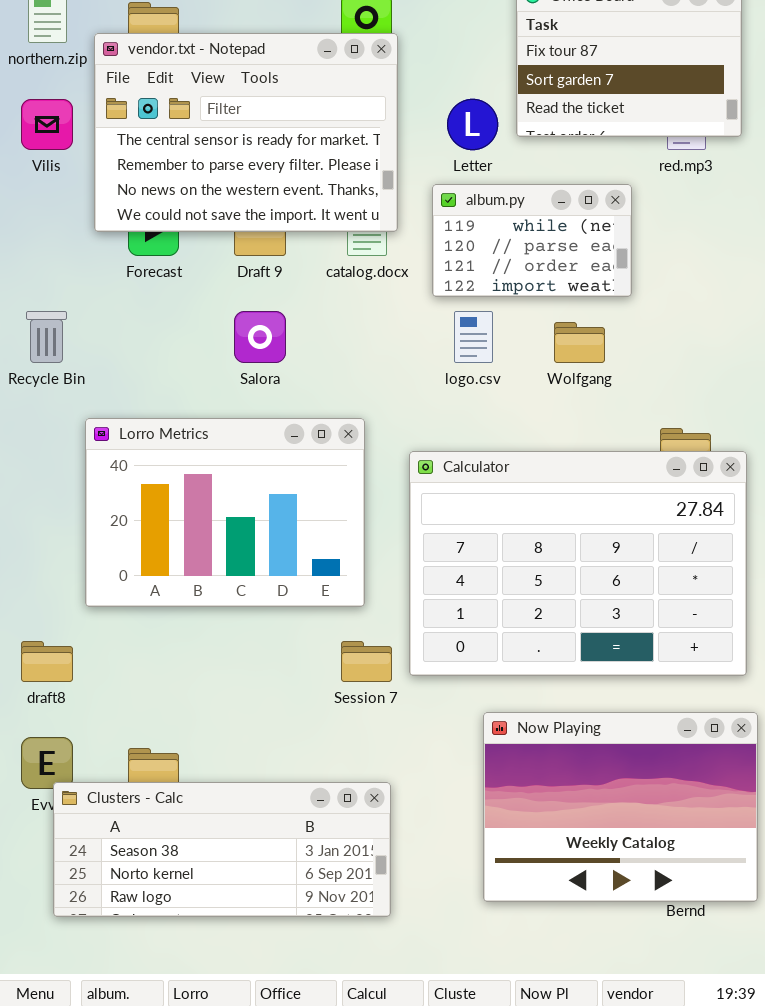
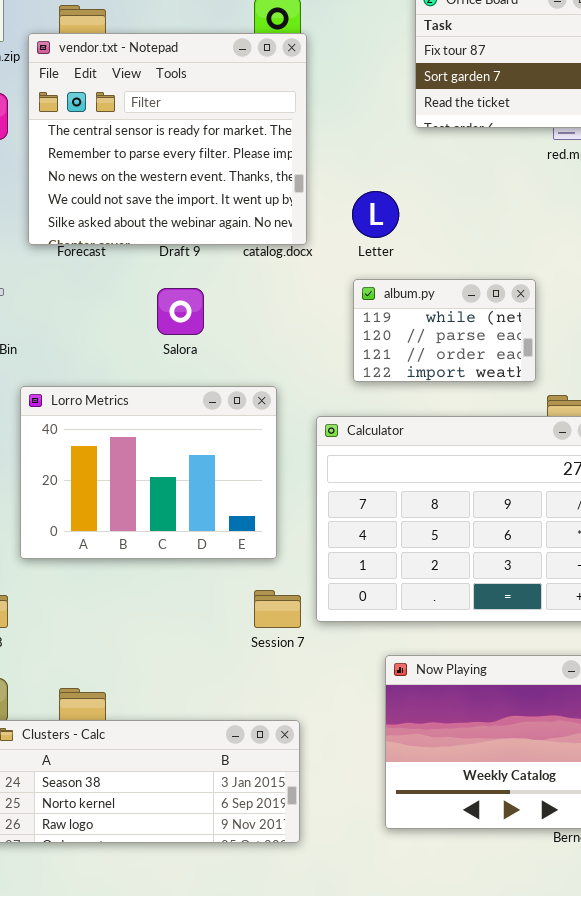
vendor.txt - Notepad: [94,33,398,232] -> [28,33,307,245], resized
Letter: [447,99,498,150] -> [352,191,399,238], moved
album.py: [432,184,632,297] -> [353,279,536,382], moved

